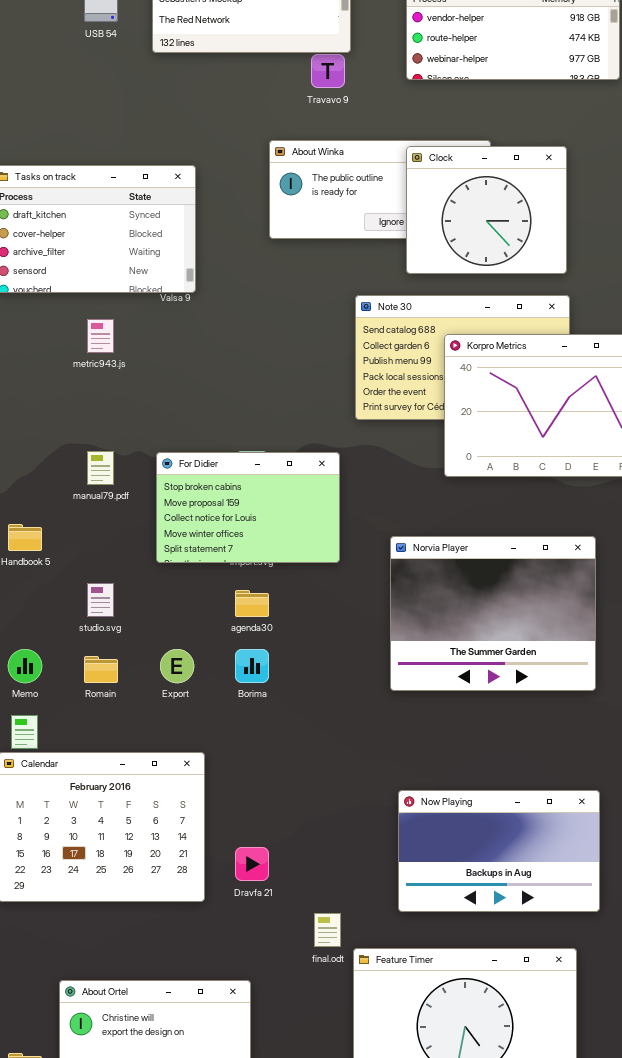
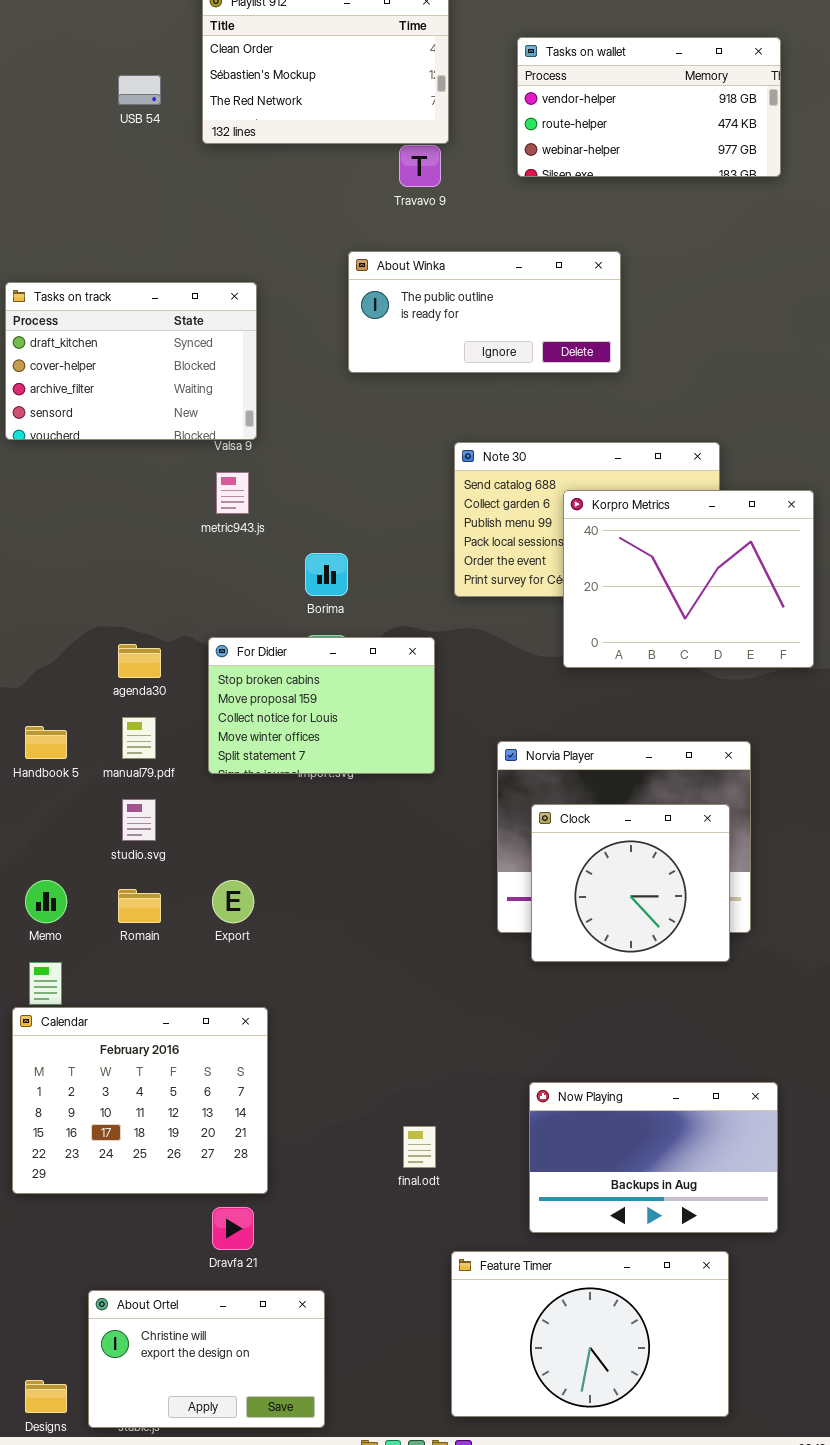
Clock: [406,146,567,274] -> [531,804,730,962], moved
metric943.js: [87,319,114,353] -> [216,472,249,514], moved
manual79.pdf: [87,451,114,485] -> [122,717,156,759], moved
agenda30: [235,590,269,617] -> [118,644,161,678], moved
Borima: [235,649,269,683] -> [305,553,348,596], moved
Now Playing: [398,790,600,912] -> [529,1082,778,1233], moved
Dravfa 21: [235,847,269,881] -> [212,1207,254,1250], moved
final.odt: [314,913,341,947] -> [403,1126,436,1168], moved

